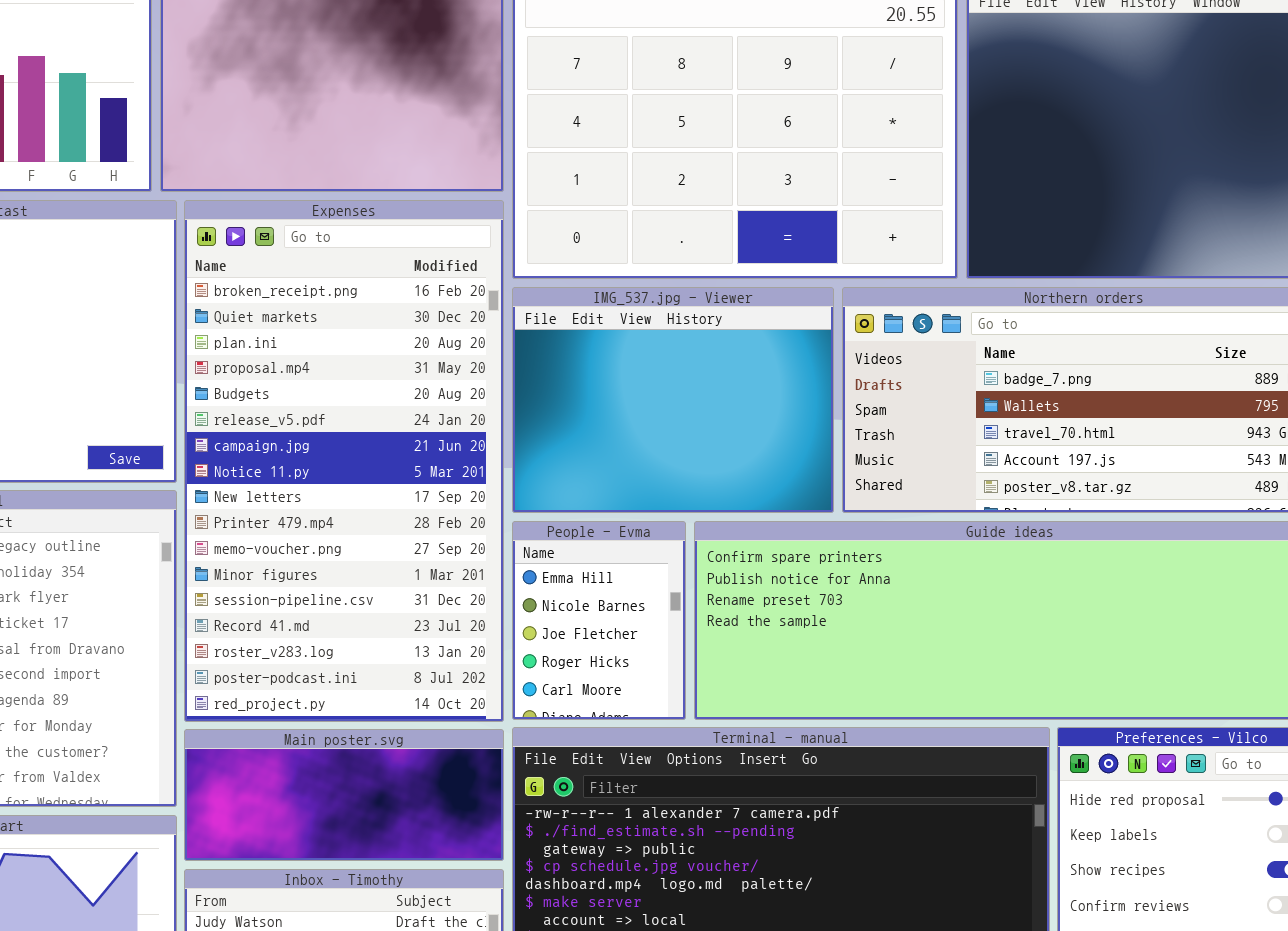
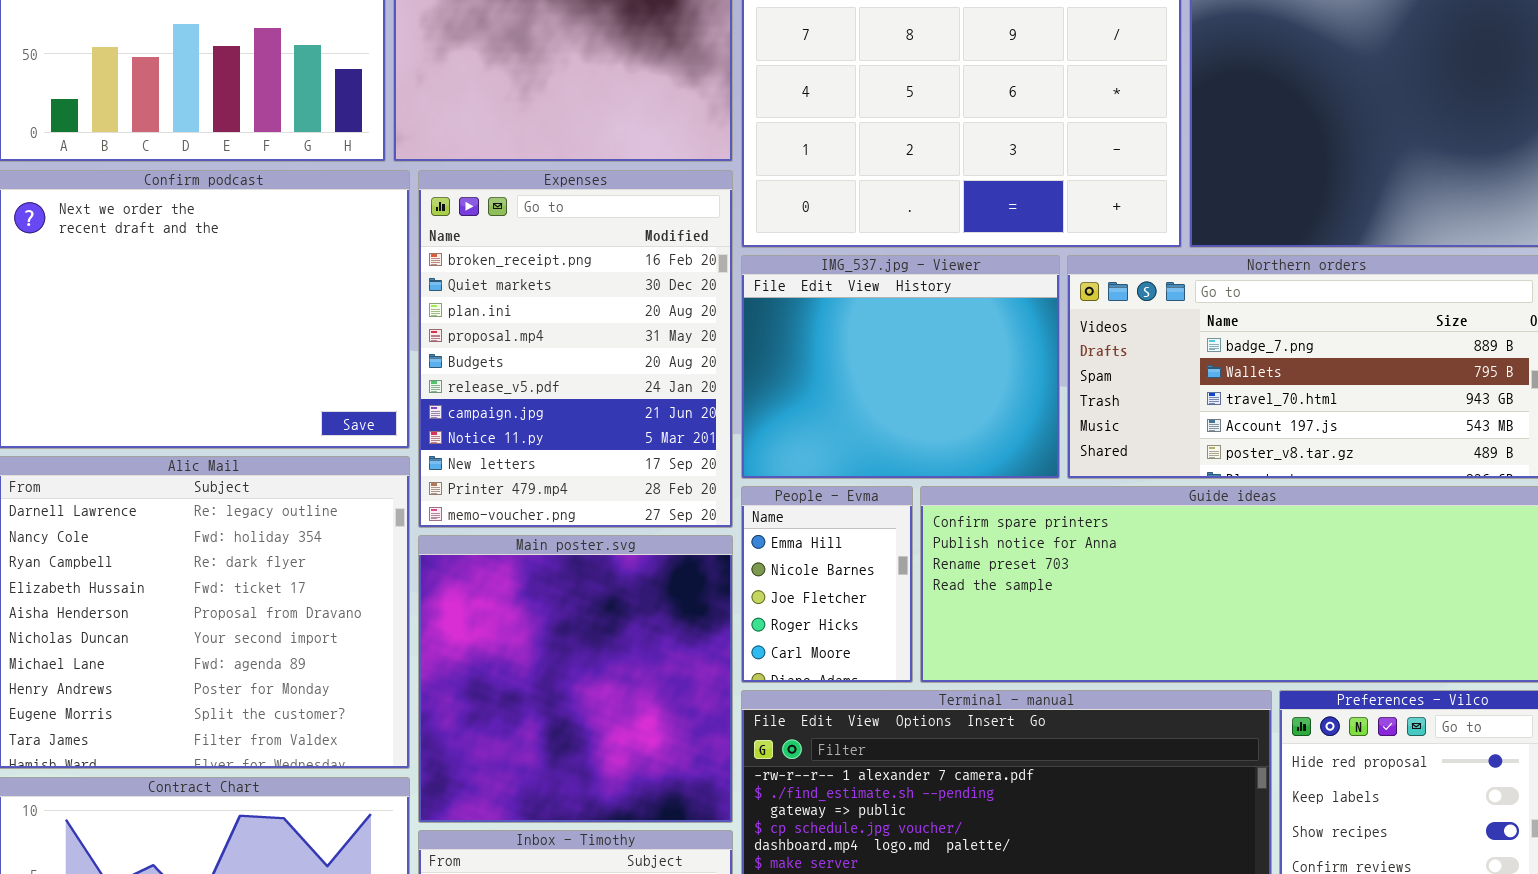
Expenses: [184,200,504,722] -> [418,170,733,528], resized
Main poster.svg: [184,729,504,861] -> [418,535,733,823], resized

